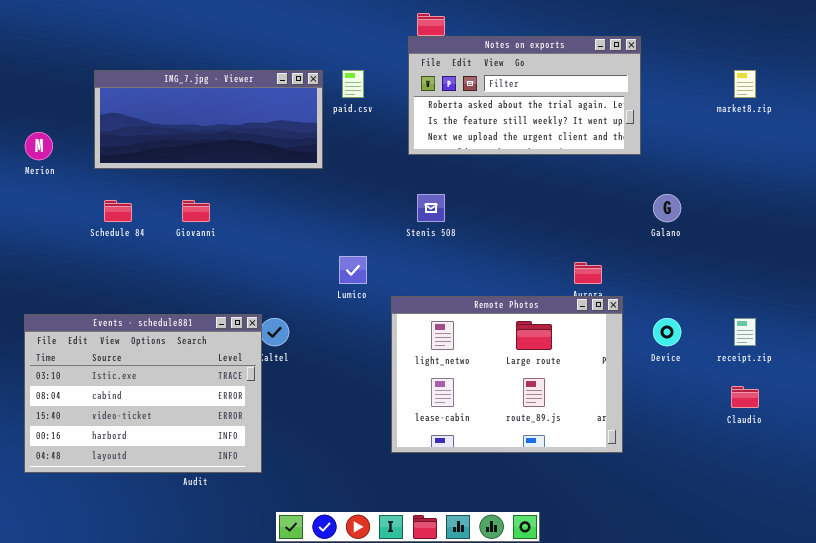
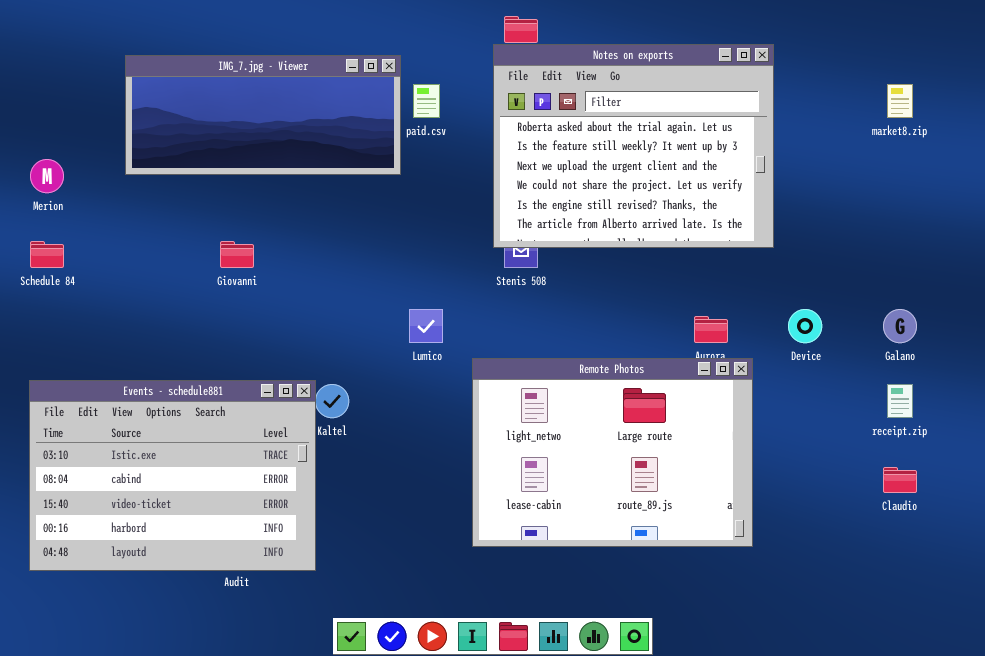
Notes on exports: [408,36,641,155] -> [493,44,774,248], resized
IMG_7.jpg - Viewer: [94,70,323,169] -> [125,55,401,175], moved
Galano: [653,194,681,222] -> [883,309,917,343], moved
Schedule 84: [104,200,132,222] -> [30,241,64,268], moved
Device: [653,318,681,346] -> [788,309,822,343], moved

